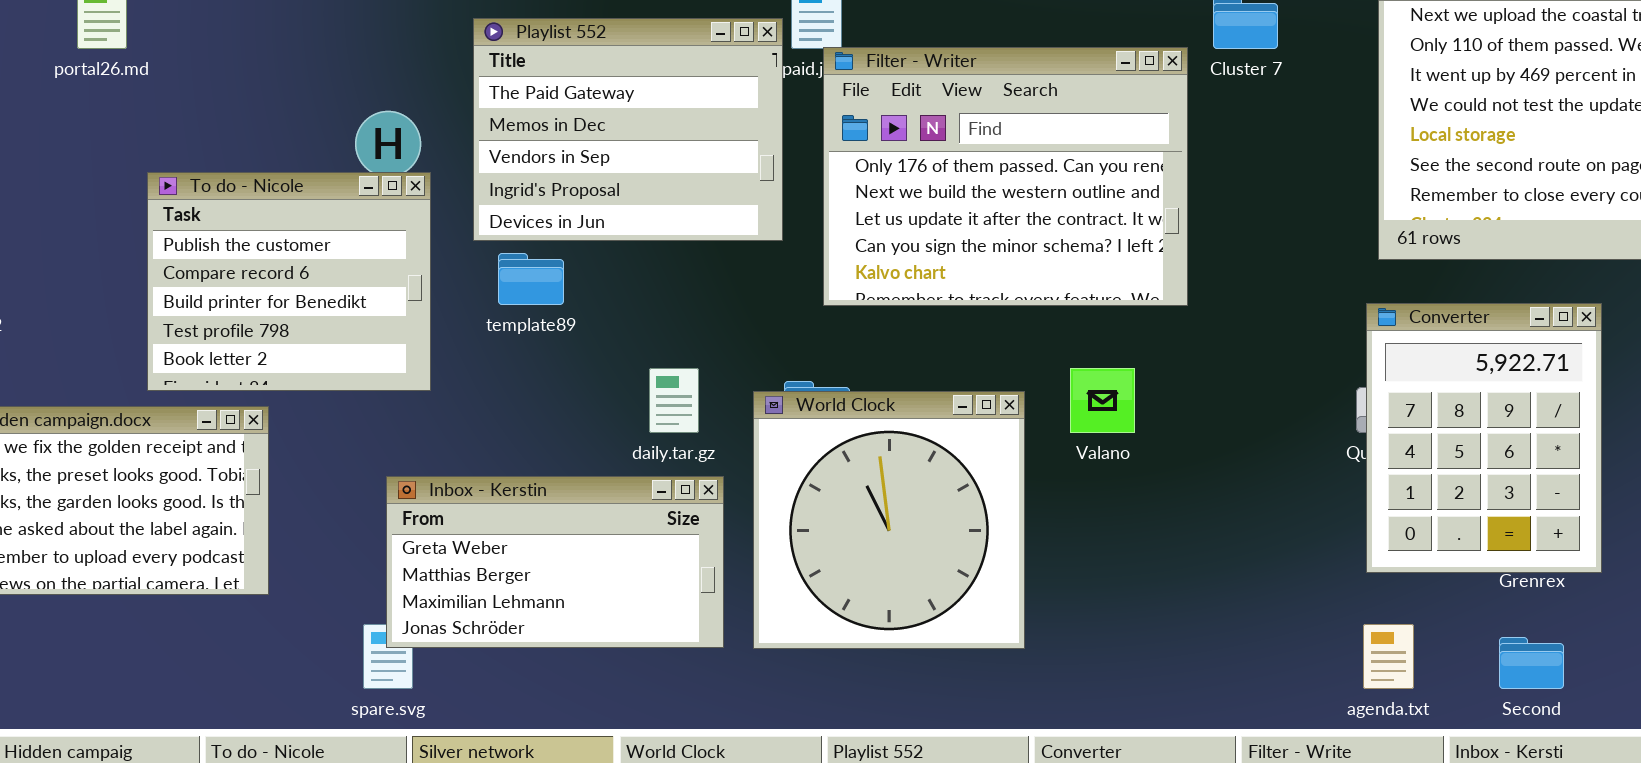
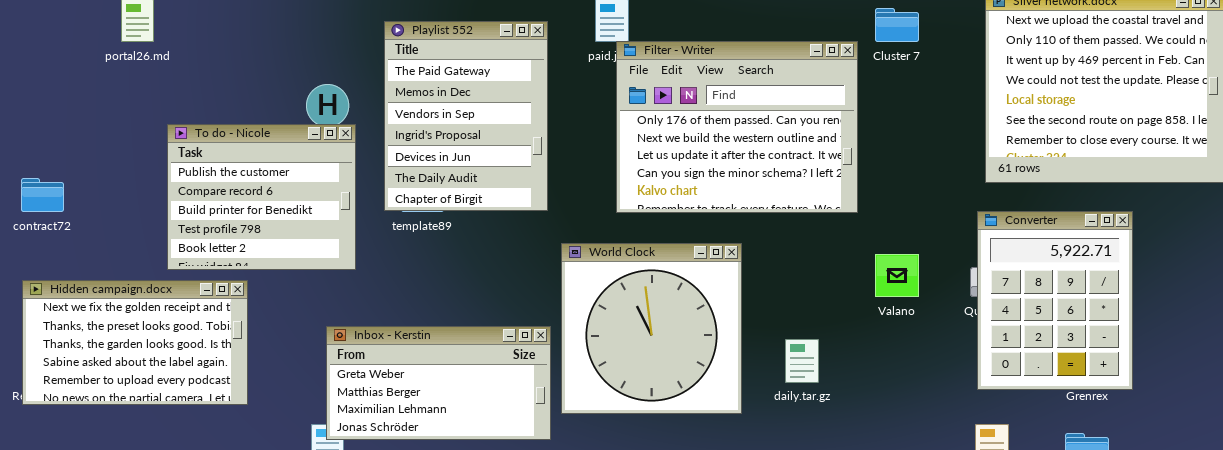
Playlist 552: [473,18,783,241] -> [384,21,548,211], resized
daily.tar.gz: [649,368,699,433] -> [785,339,819,383], moved
Valano: [1070,368,1135,433] -> [875,254,919,297], moved
World Clock: [753,391,1025,649] -> [561,243,742,414], moved

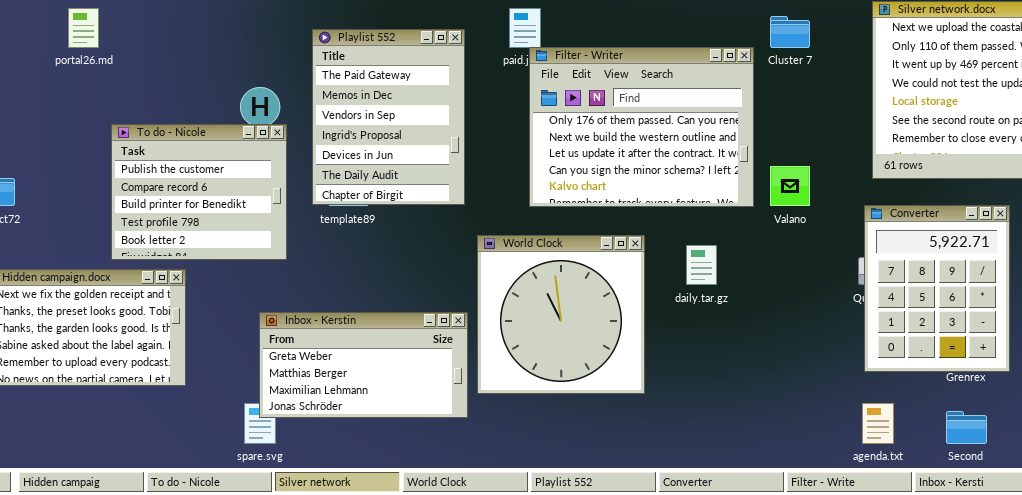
Valano: [875,254,919,297] -> [770,166,810,206], moved
daily.tar.gz: [785,339,819,383] -> [686,245,717,285], moved

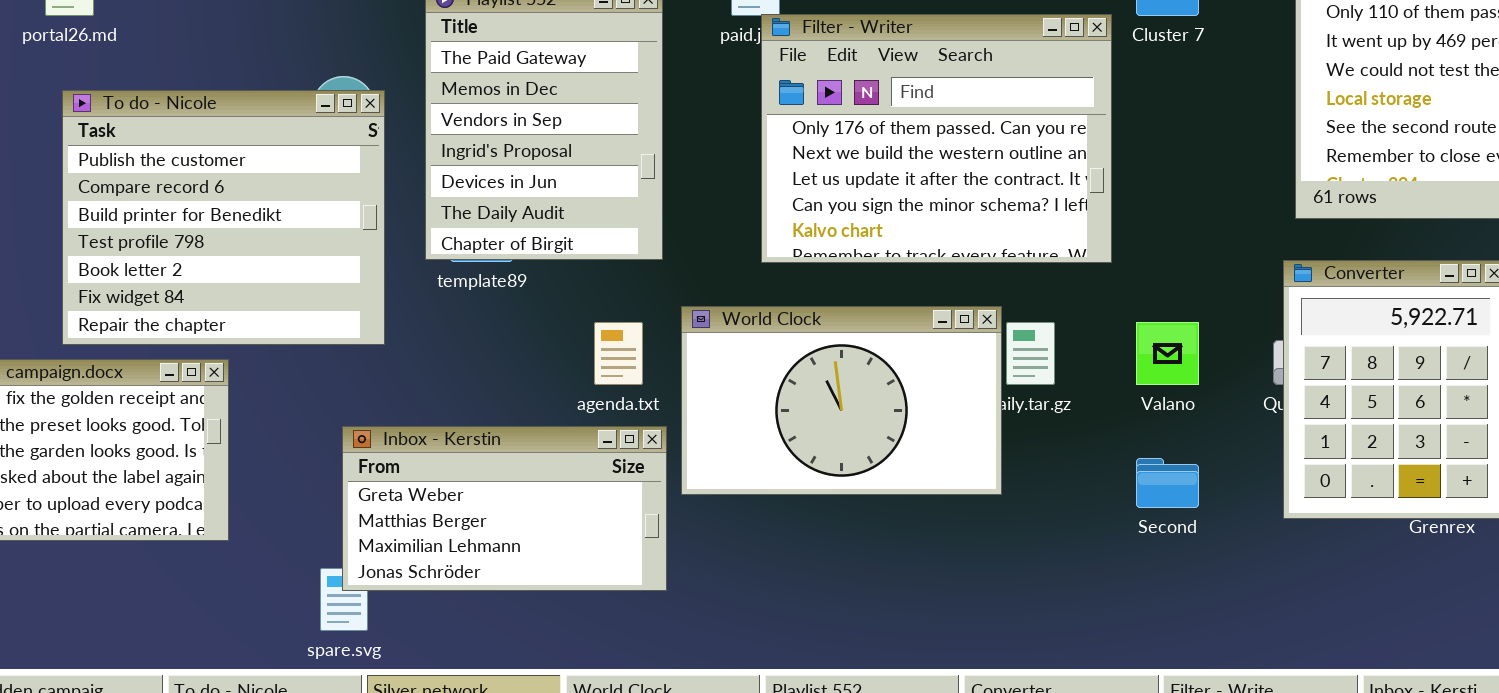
To do - Nicole: [111,124,287,260] -> [62,90,385,345], resized
Valano: [770,166,810,206] -> [1136,322,1199,385], moved
World Clock: [477,235,645,394] -> [681,306,1002,495], resized
agenda.txt: [862,403,894,444] -> [594,322,643,385], moved
Second: [946,411,987,444] -> [1136,458,1199,508], moved

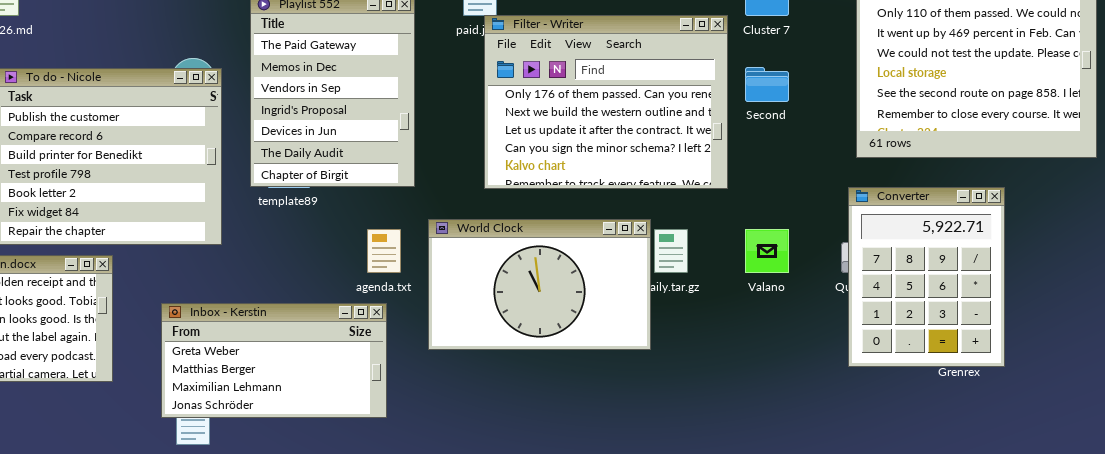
Inbox - Kerstin: [342,426,667,591] -> [161,303,387,418], moved
Second: [1136,458,1199,508] -> [745,67,789,102], moved

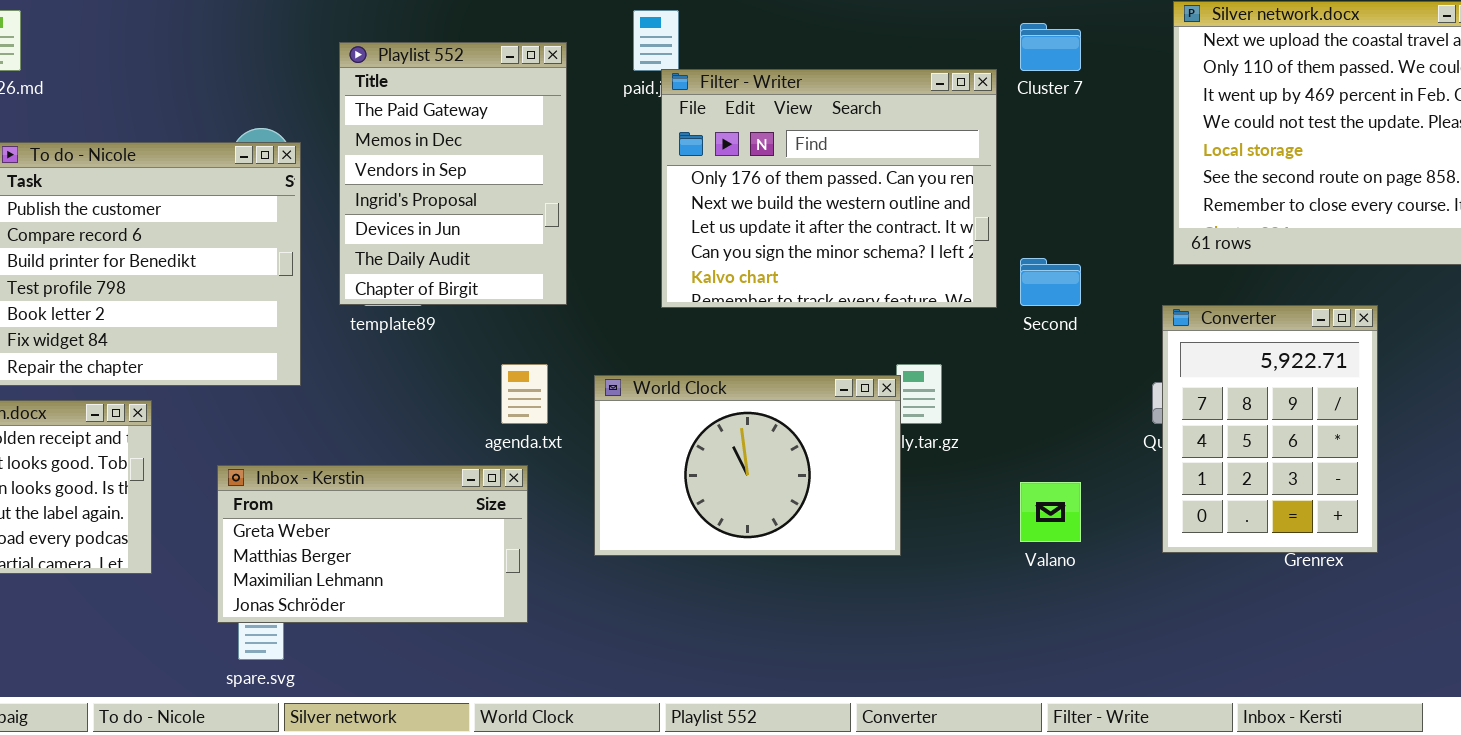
Second: [745,67,789,102] -> [1020,258,1081,306], moved
World Clock: [428,219,651,350] -> [594,375,901,556], moved
Valano: [745,229,789,273] -> [1020,482,1081,542], moved

